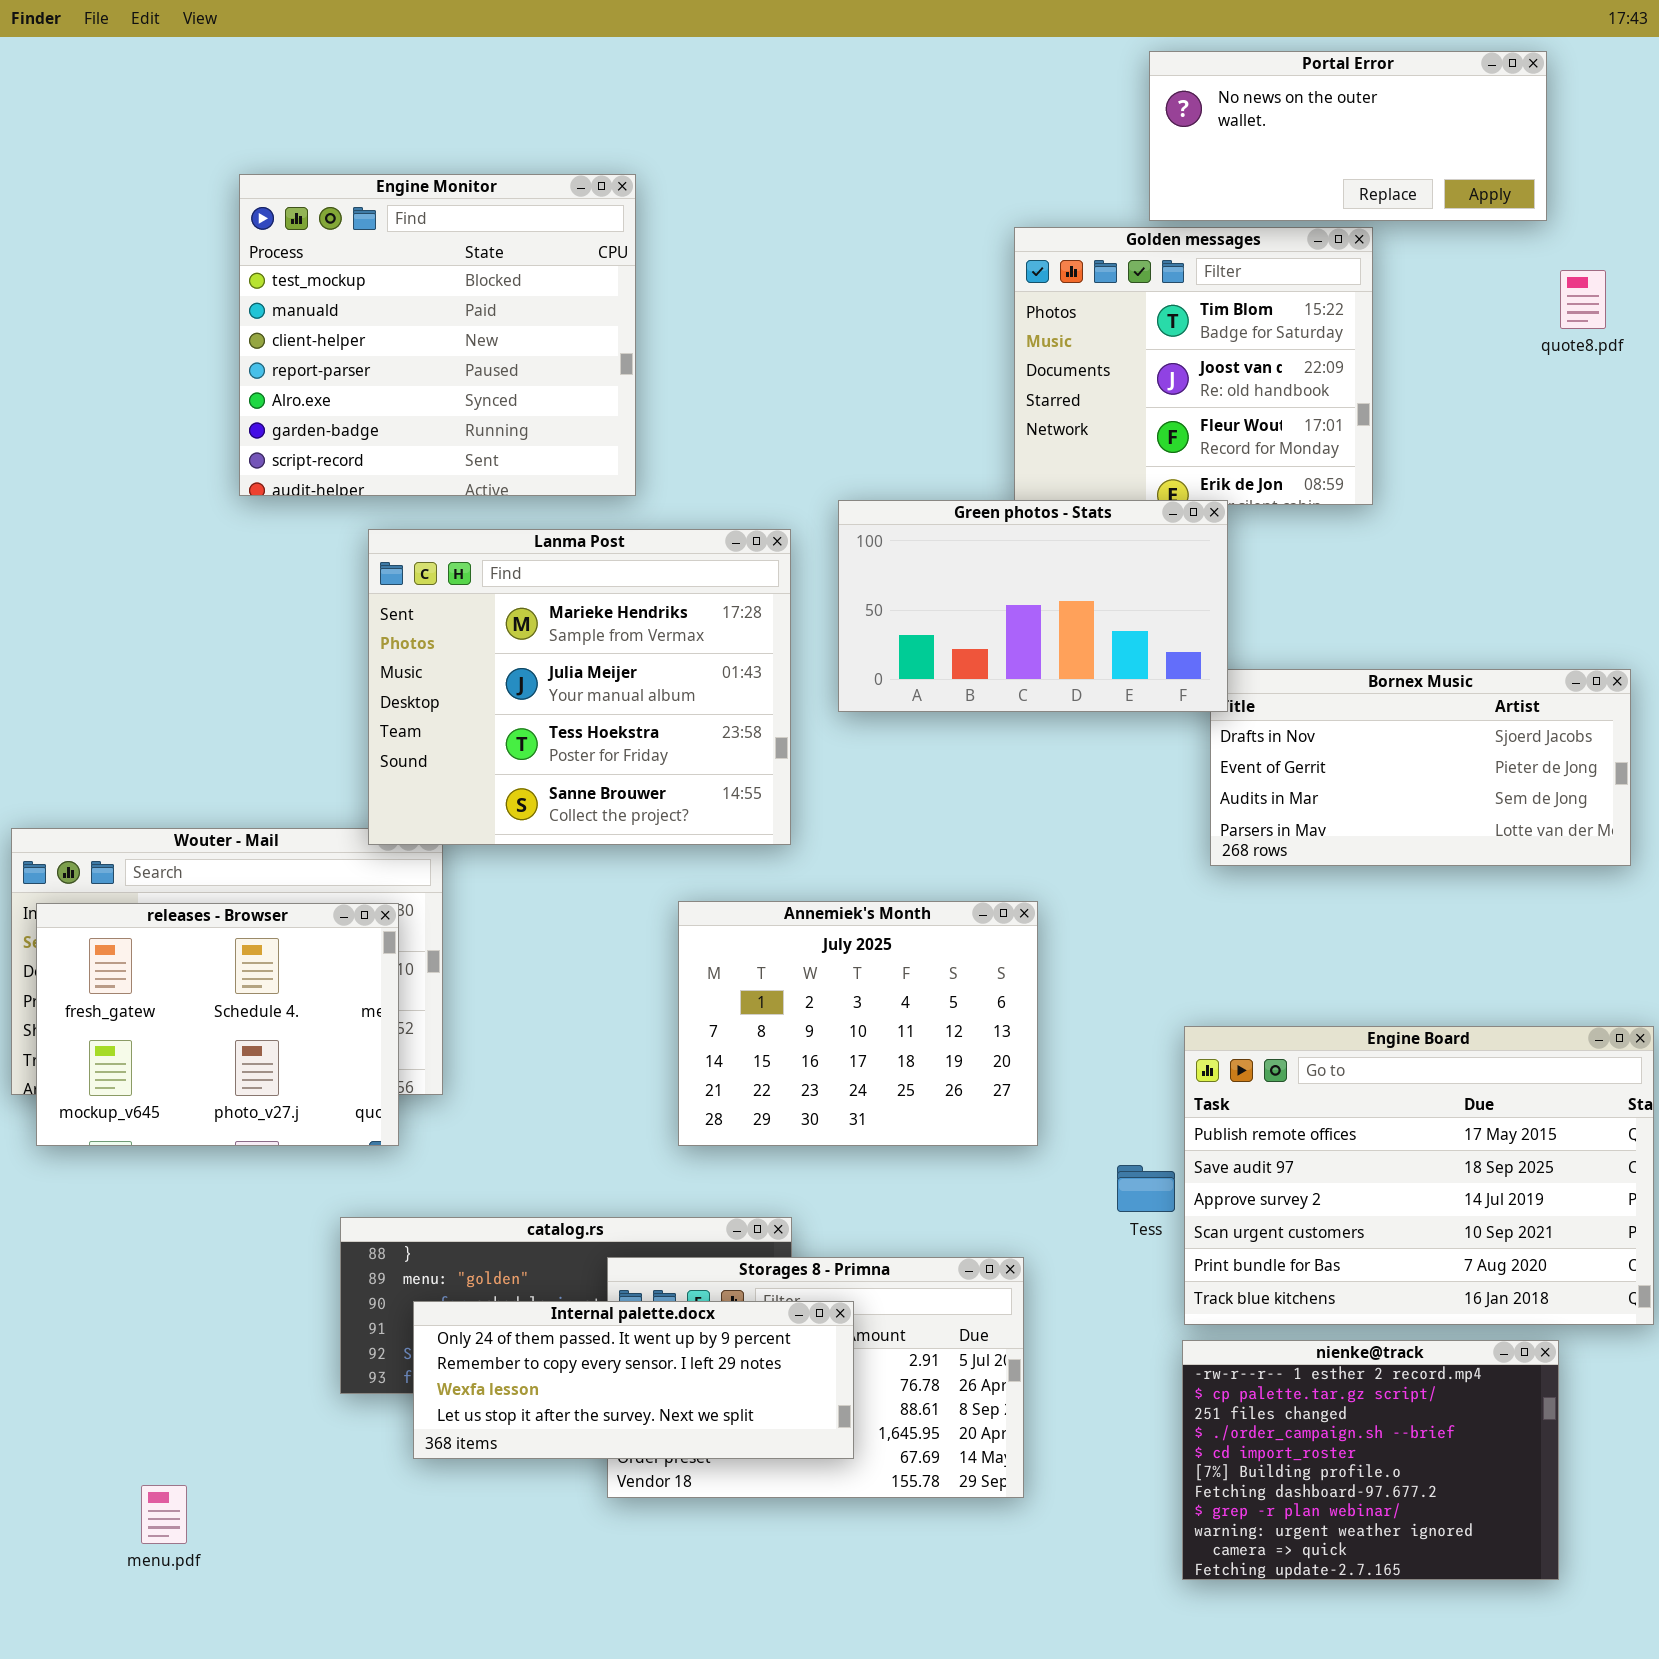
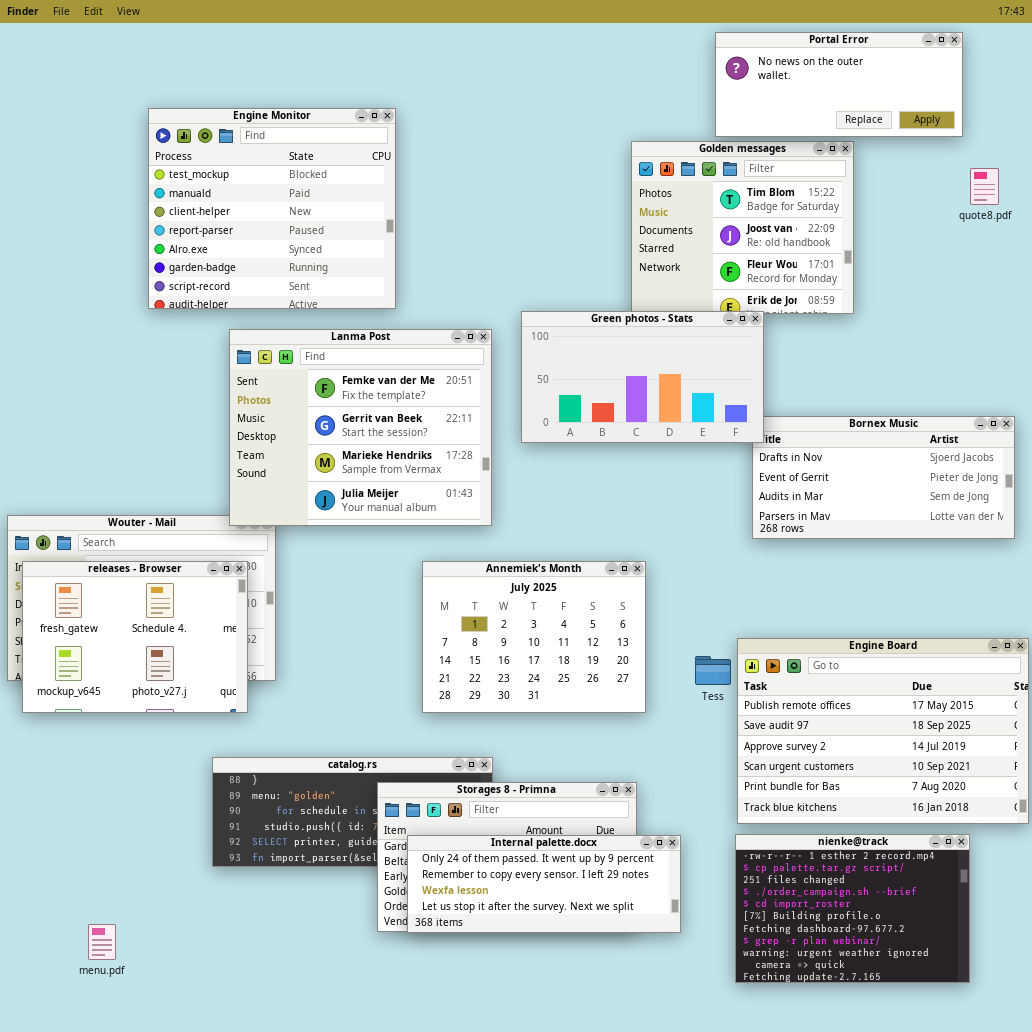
Lanma Post: [368,529,791,845] -> [229,329,492,526], scrolled up 2 rows
Tess: [1117,1165,1175,1212] -> [695,656,731,685], moved
Internal palette.docx: [413,1301,854,1459] -> [407,835,681,933], moved

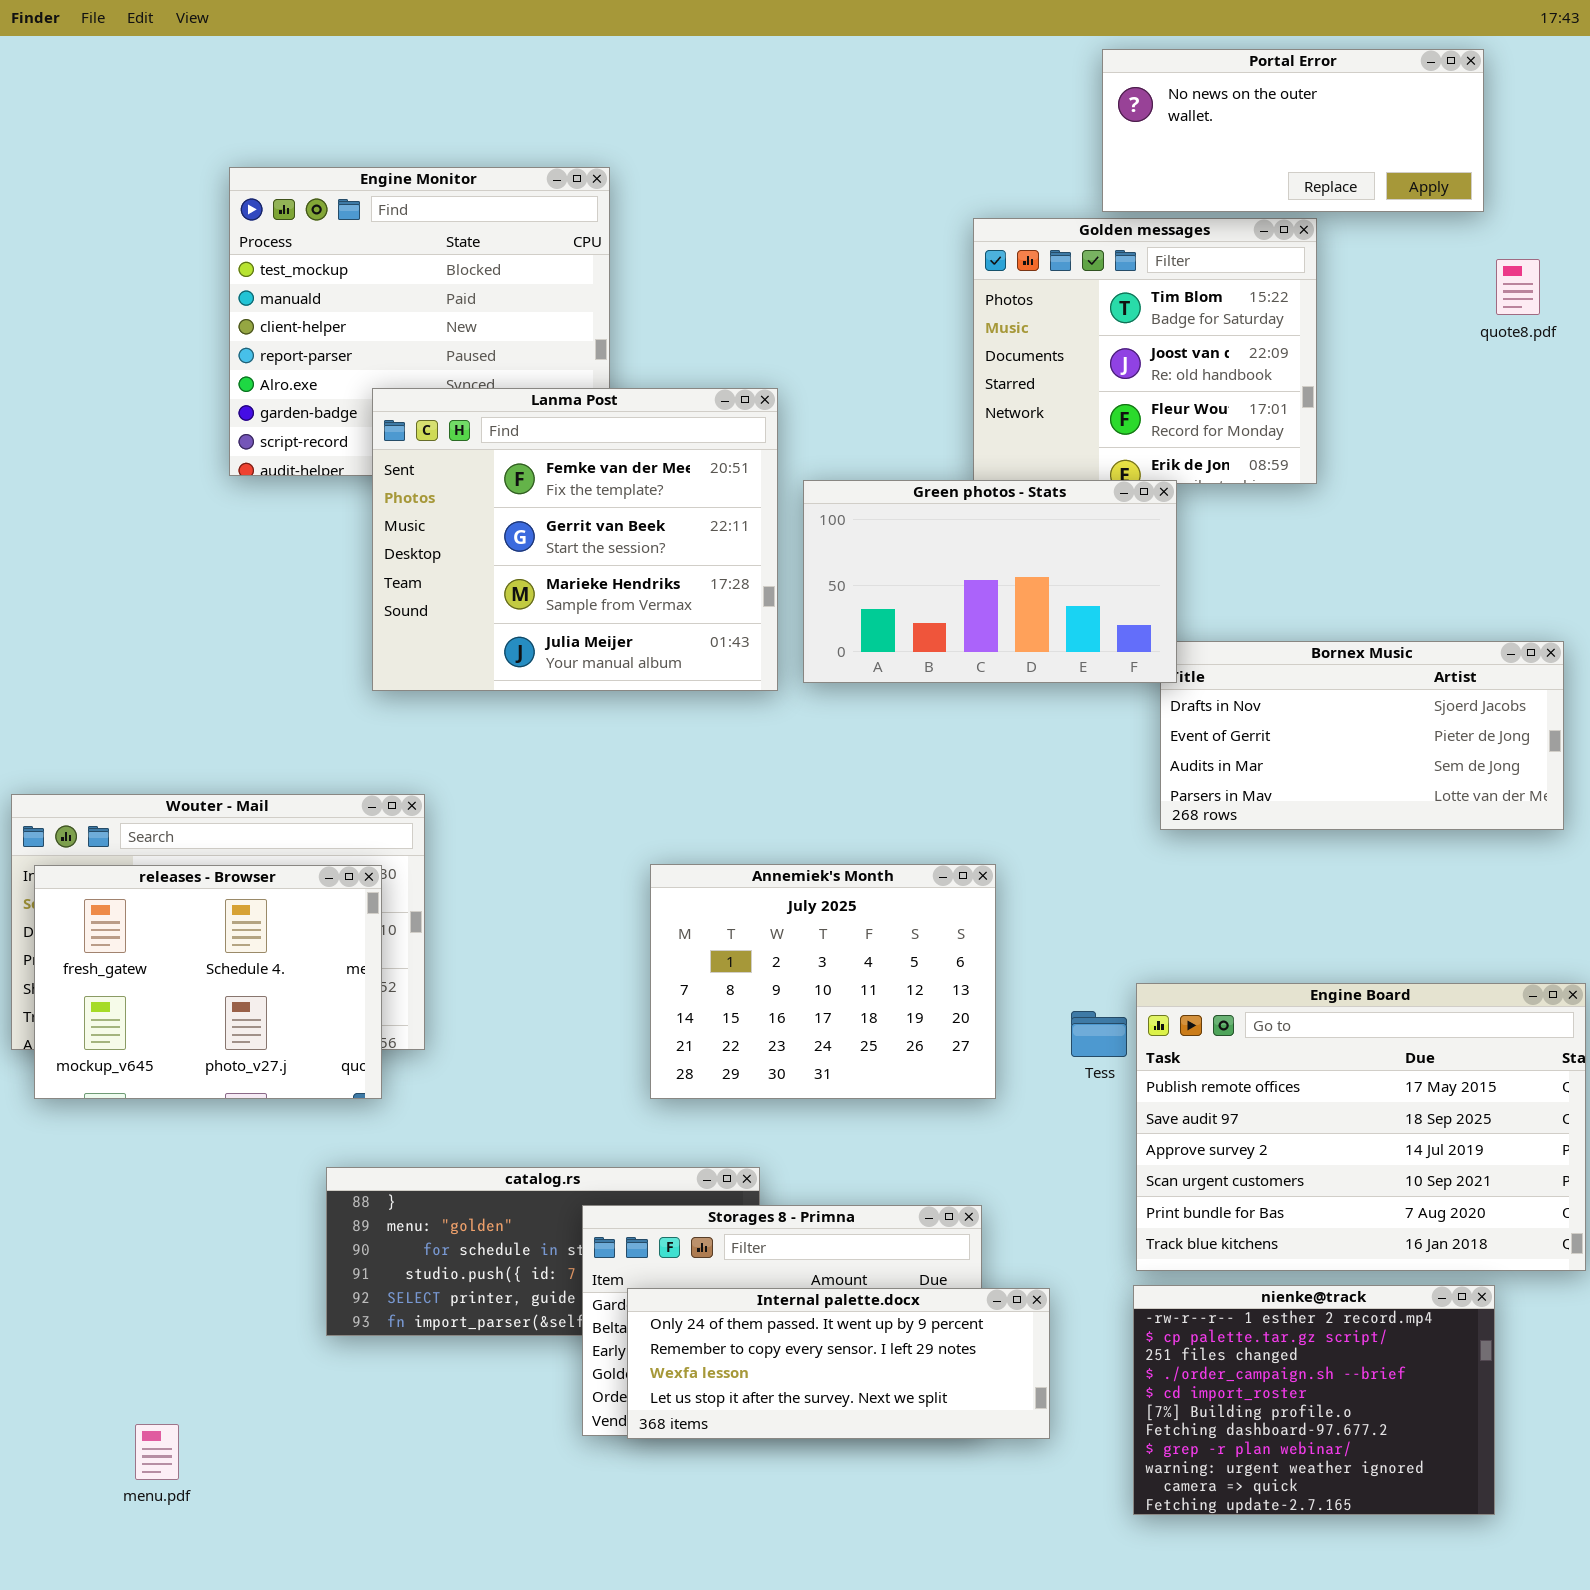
Lanma Post: [229,329,492,526] -> [372,388,778,691], moved

